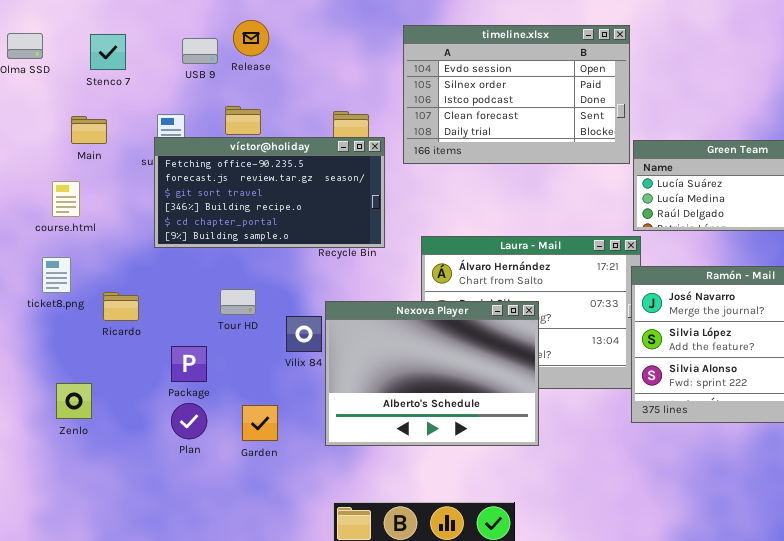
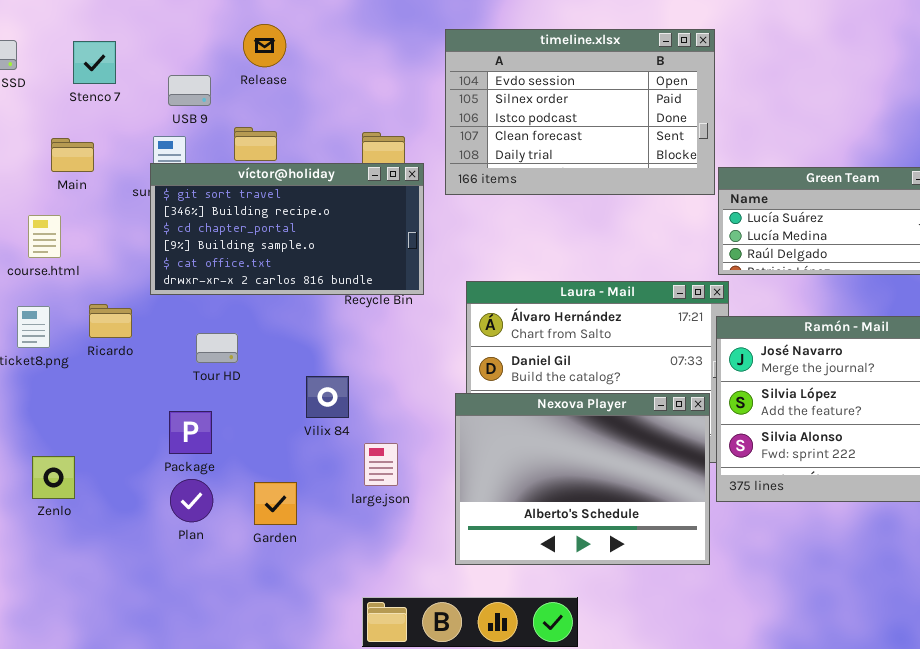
USB 9: [182,38,218,64] -> [168,75,211,106], moved
víctor@holiday: [154,137,385,248] -> [150,163,424,295], scrolled down 2 rows
Tour HD: [220,289,256,315] -> [196,333,238,363], moved
Ricardo: [103,292,139,321] -> [89,304,132,338], moved
Nexova Player: [325,301,539,446] -> [455,393,710,565], moved

